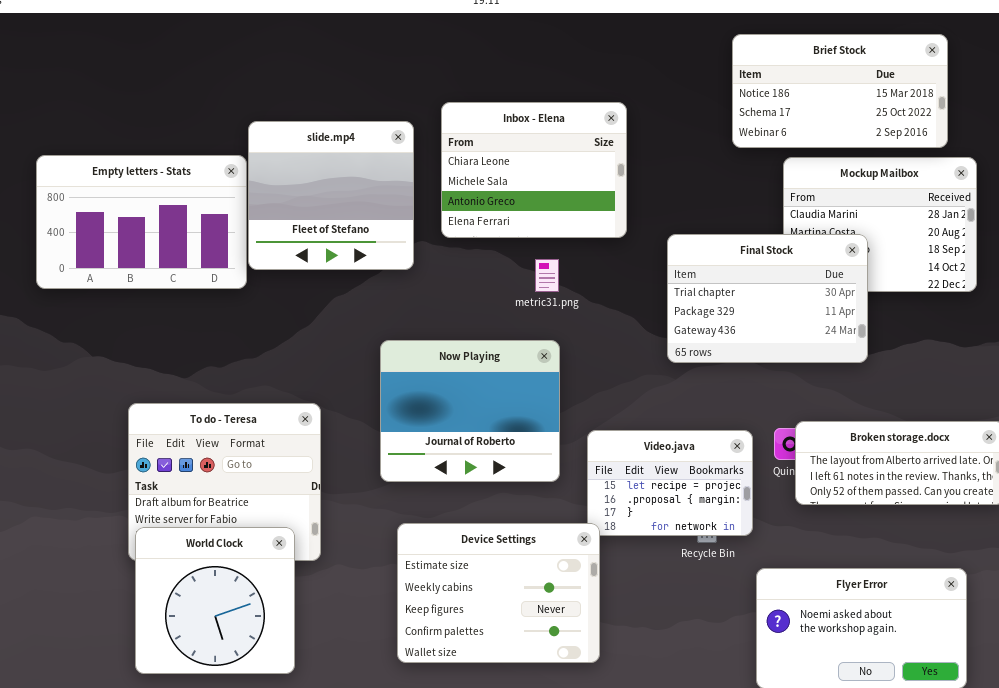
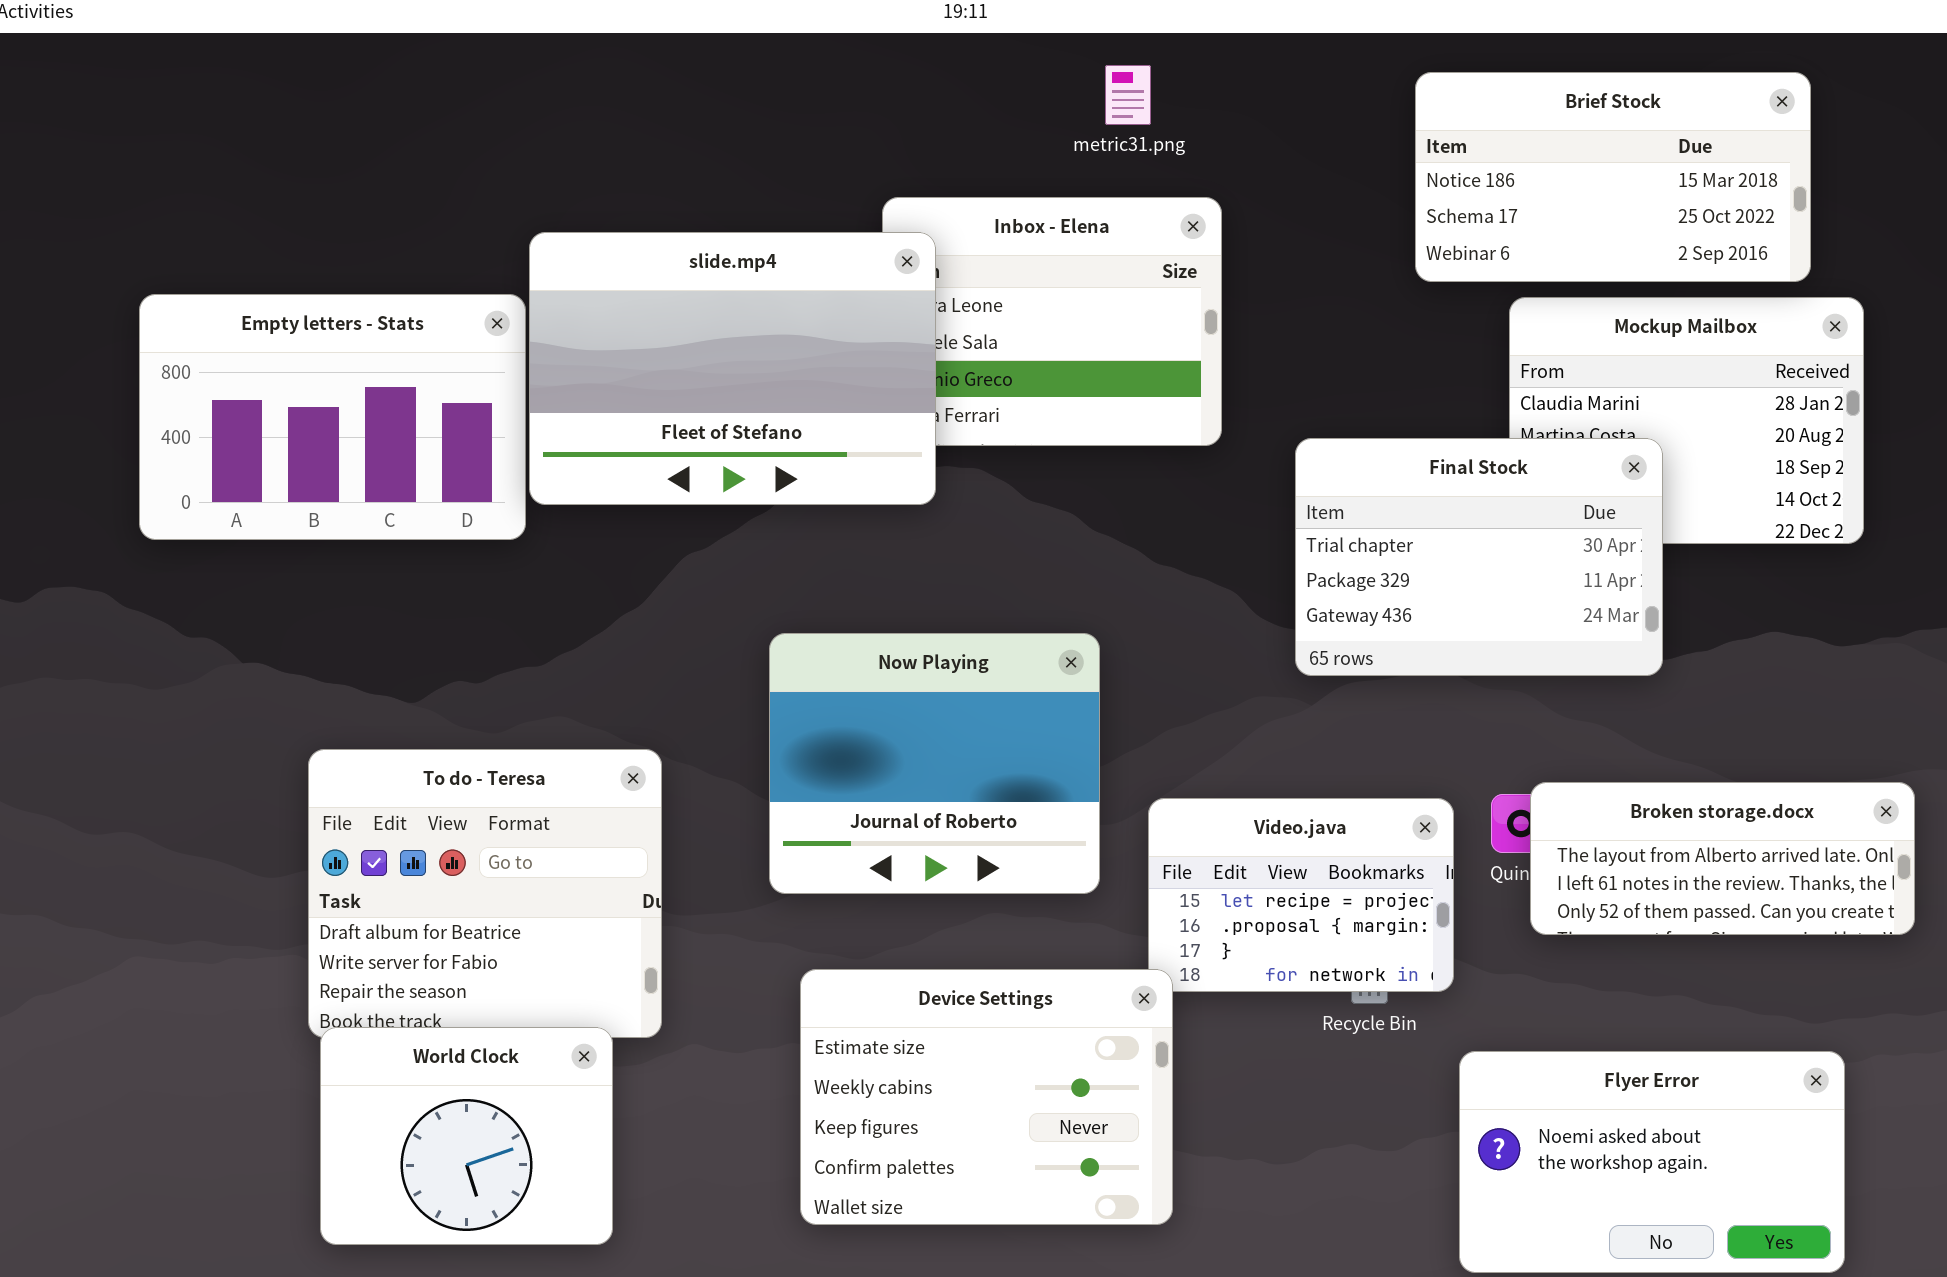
slide.mp4: [248,121,414,270] -> [529,232,936,505], resized
metric31.png: [535,259,559,292] -> [1105,65,1151,125], moved
World Clock: [135,527,295,674] -> [320,1027,613,1245], resized

